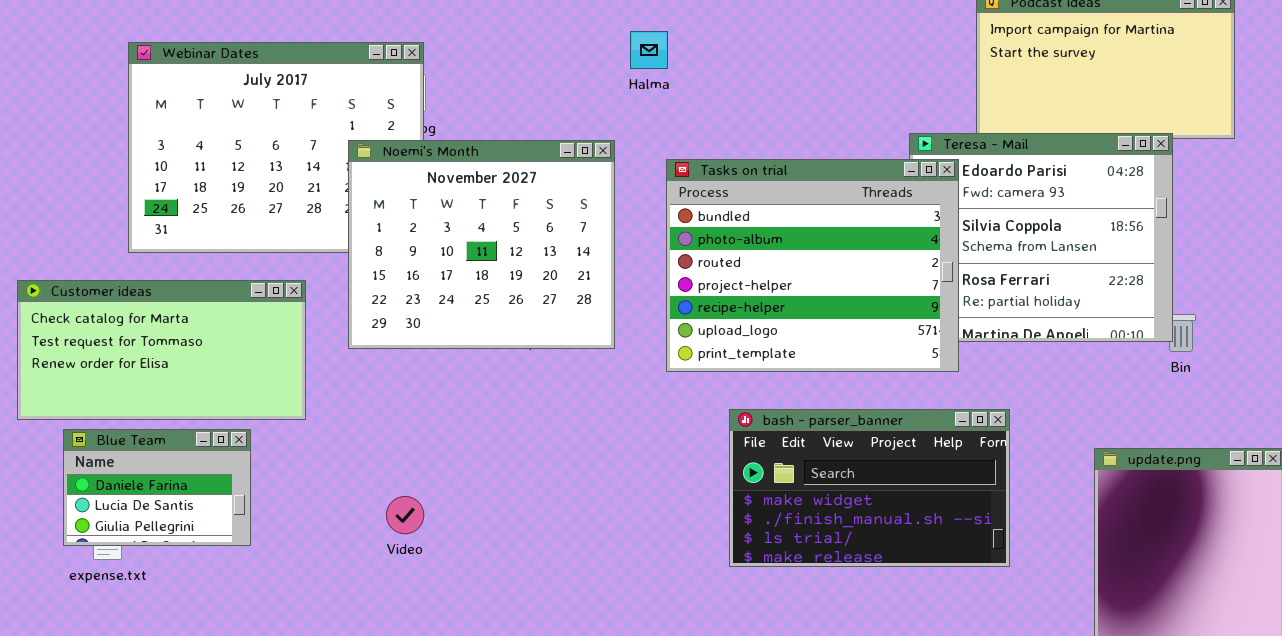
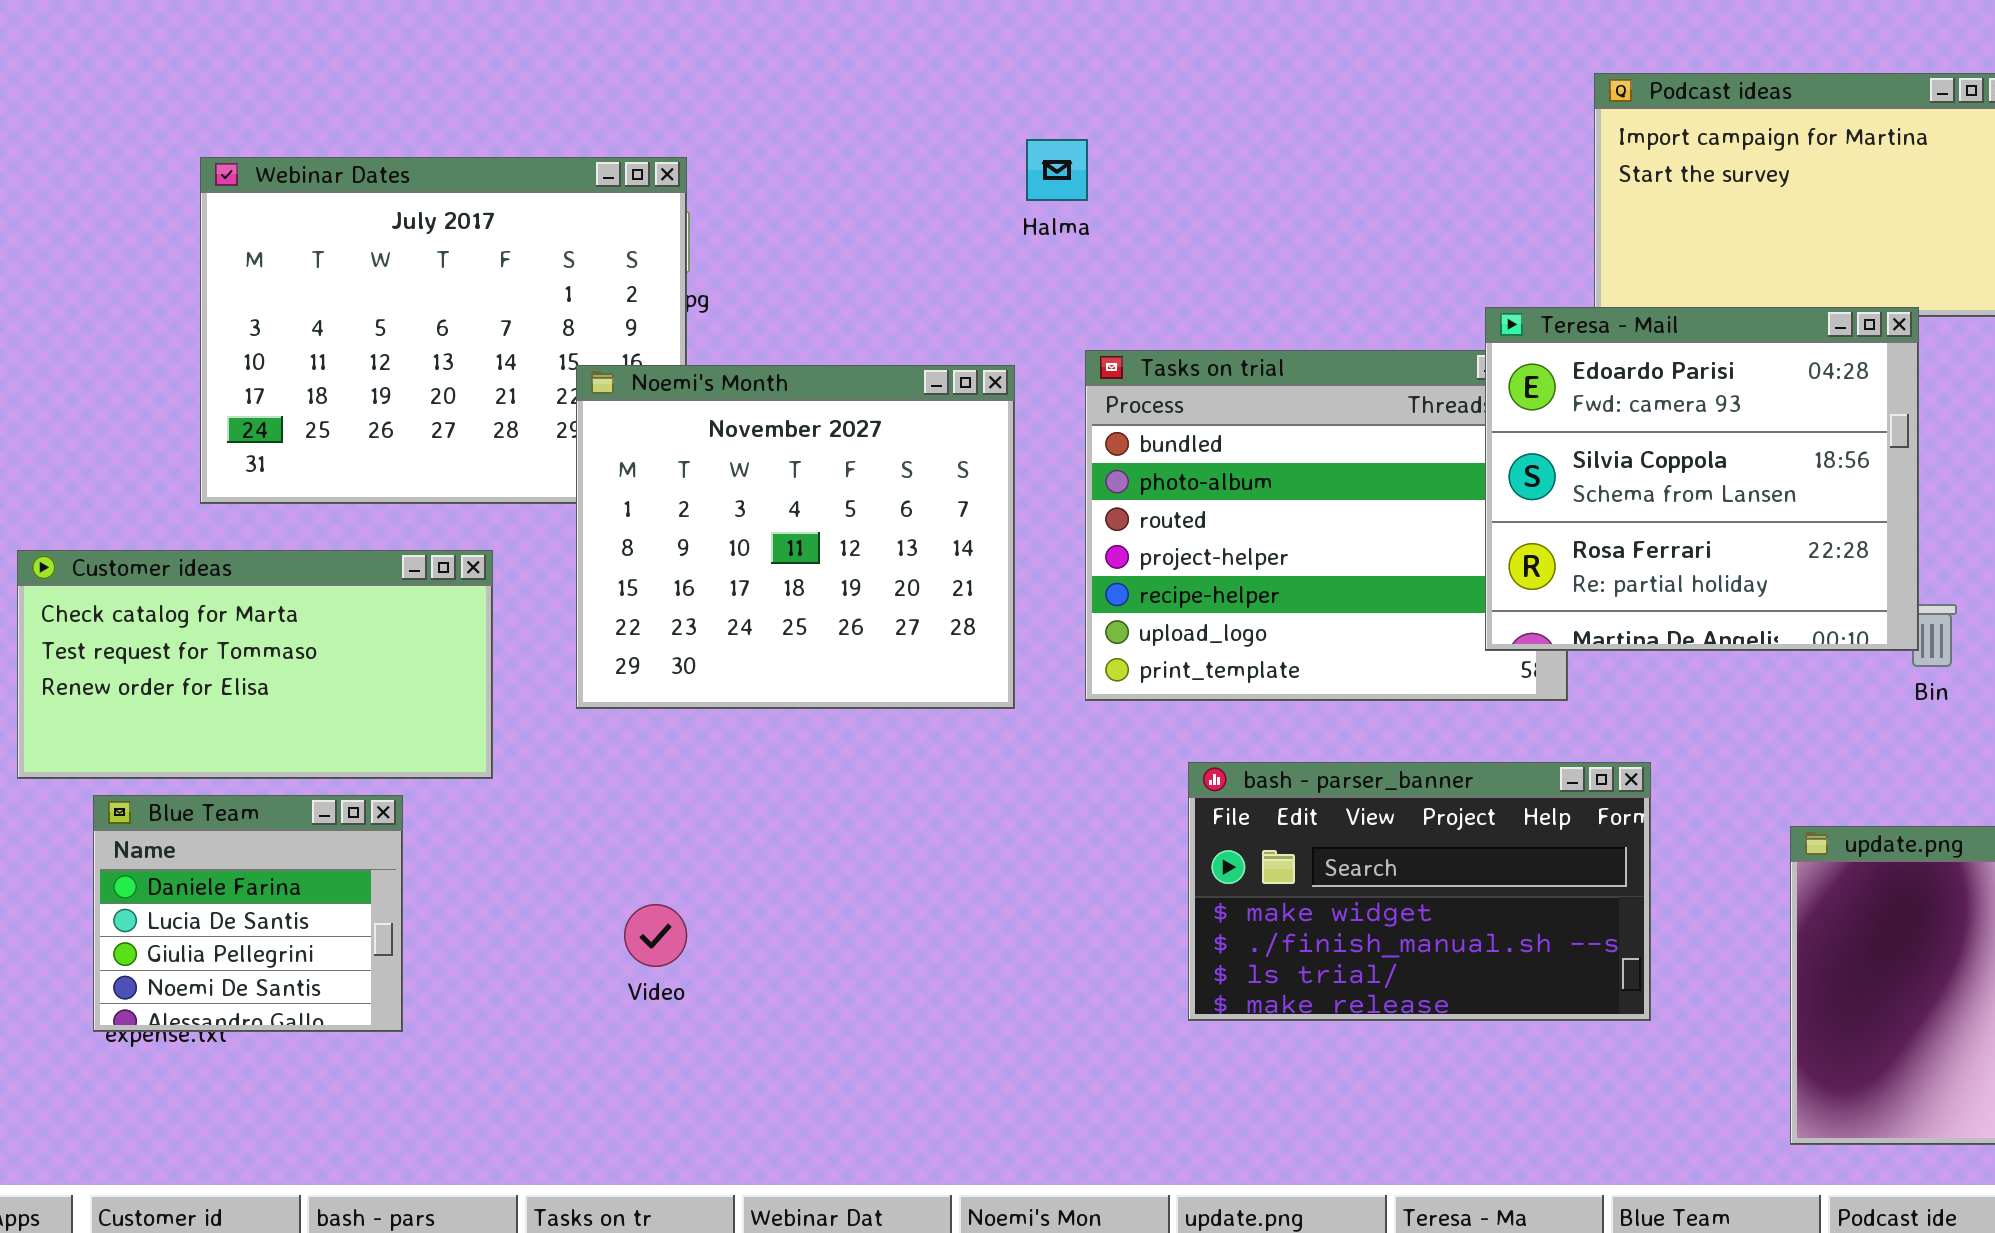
Teresa - Mail: [909,133,1173,342] -> [1485,307,1919,651], raised
Noemi's Month: [348,140,615,349] -> [576,365,1015,709], moved
Blue Team: [63,429,251,546] -> [93,795,403,1032], resized

